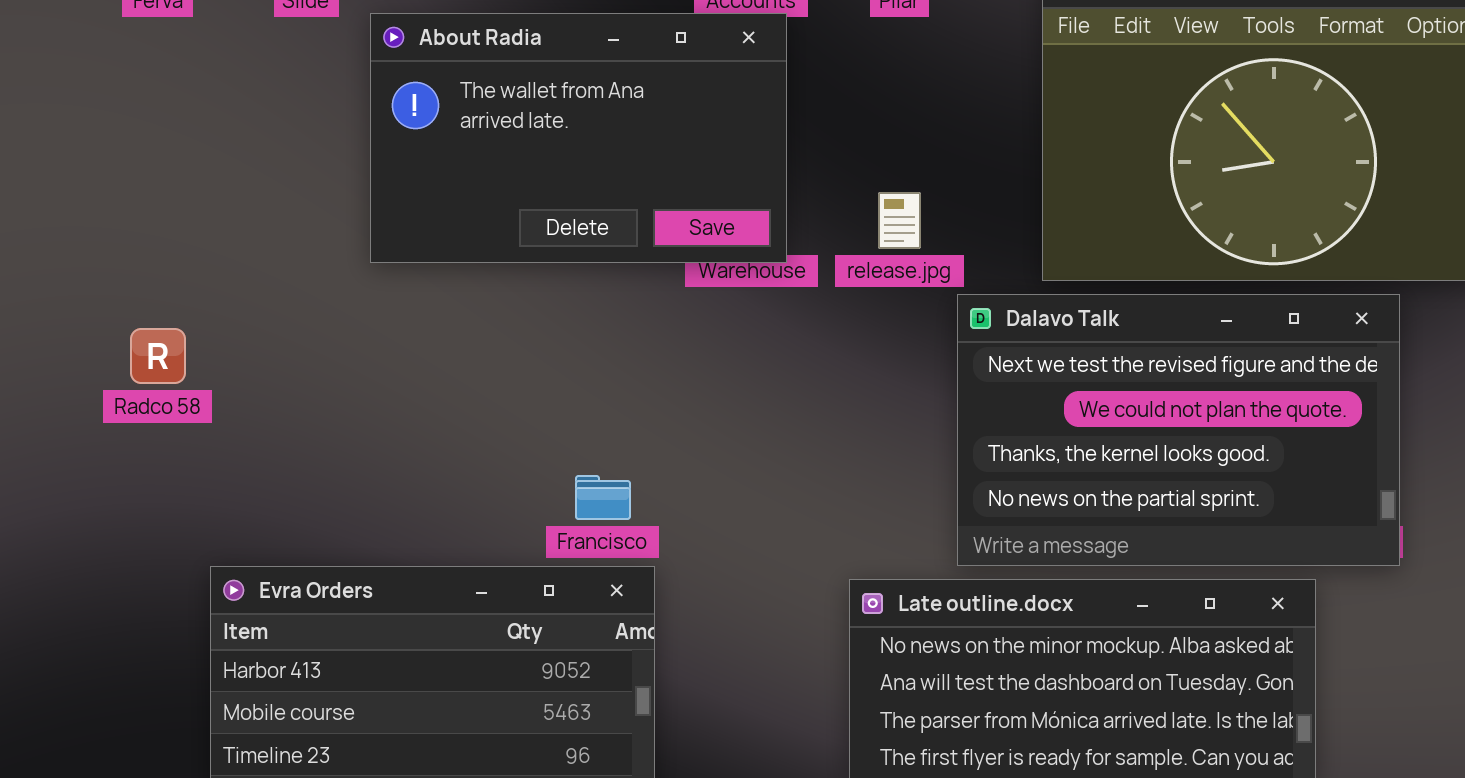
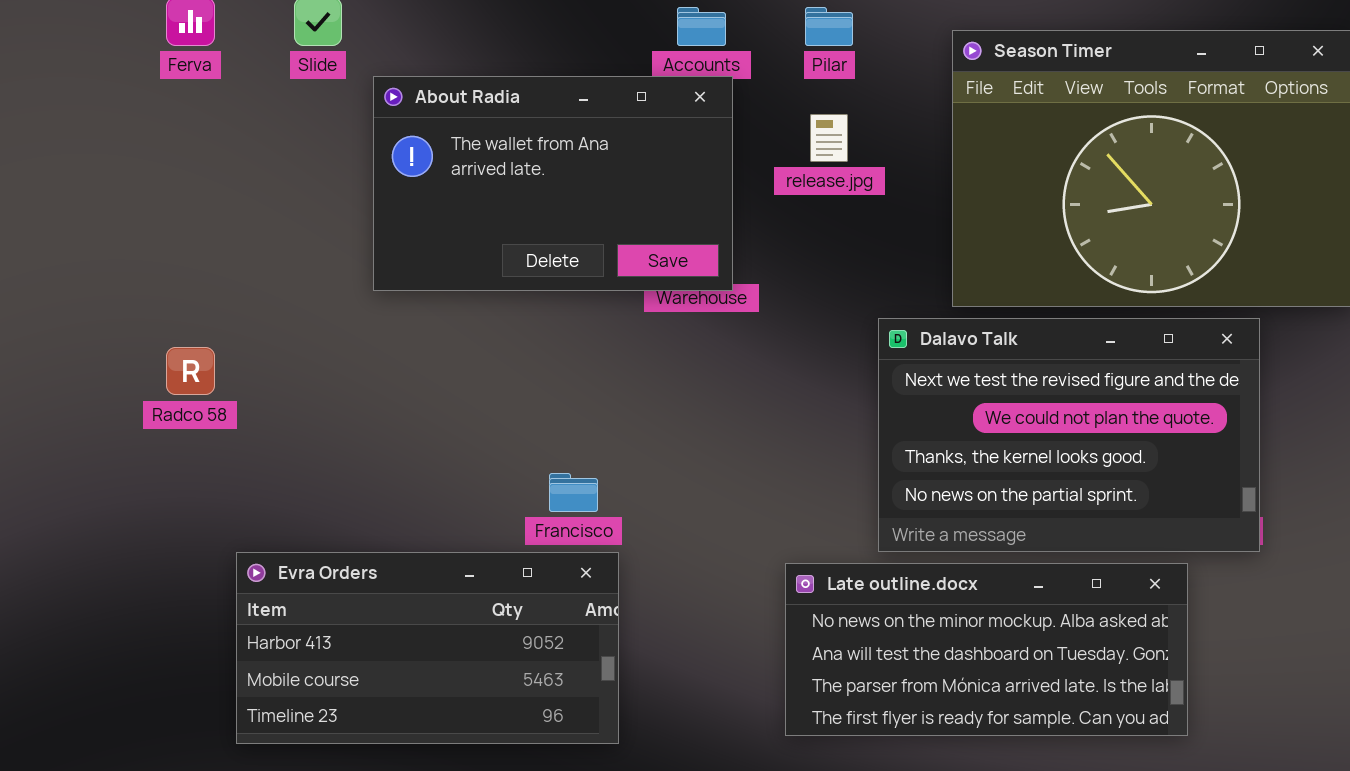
release.jpg: [878,192,921,249] -> [810,114,848,162], moved

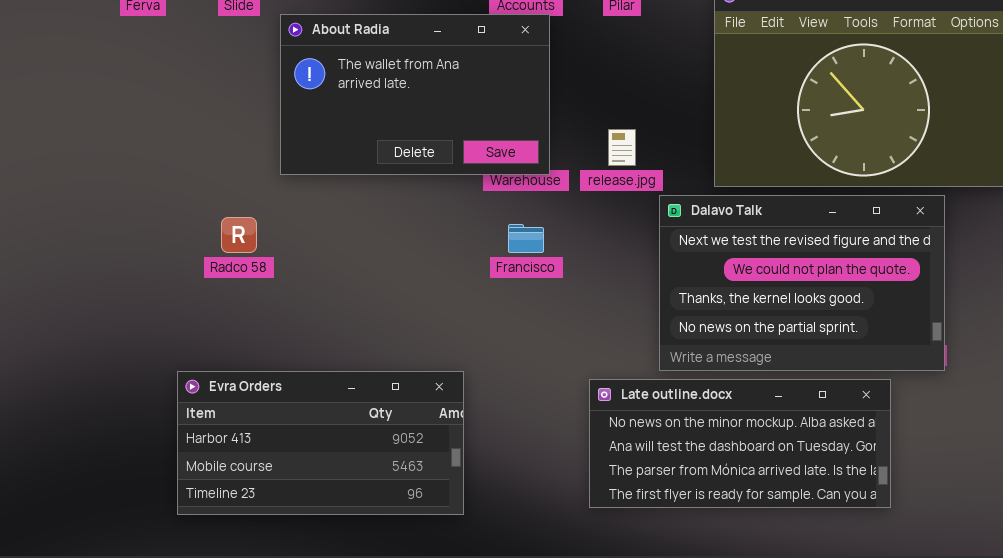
release.jpg: [810,114,848,162] -> [608,129,636,166], moved
Radco 58: [166,347,215,395] -> [221,217,257,253], moved
Francisco: [549,473,598,512] -> [508,224,544,253], moved

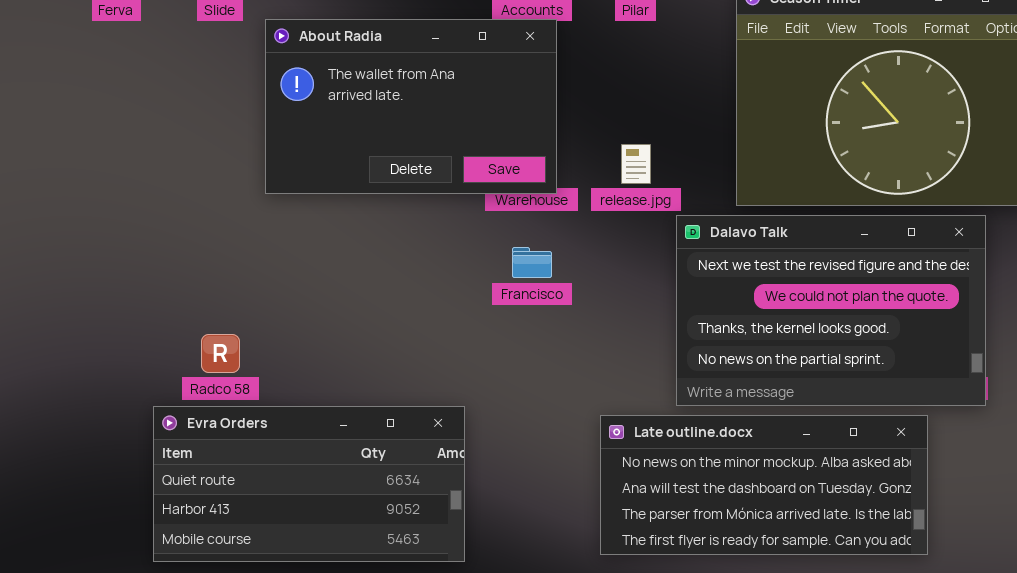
Radco 58: [221,217,257,253] -> [201,334,240,373], moved
Evra Orders: [177,371,464,515] -> [153,406,465,562], scrolled up 1 row

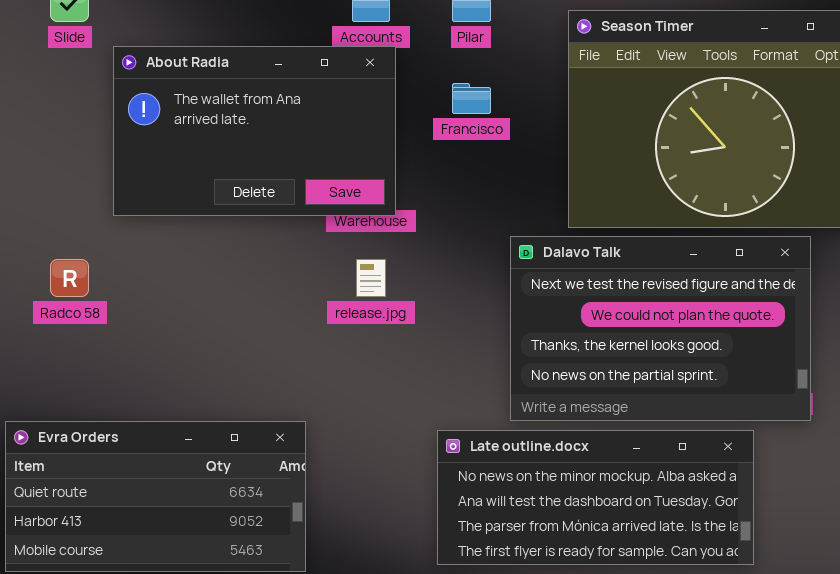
release.jpg: [621,144,651,184] -> [356,259,386,297], moved
Francisco: [512,247,552,278] -> [452,83,491,114], moved
Radco 58: [201,334,240,373] -> [50,259,89,297], moved

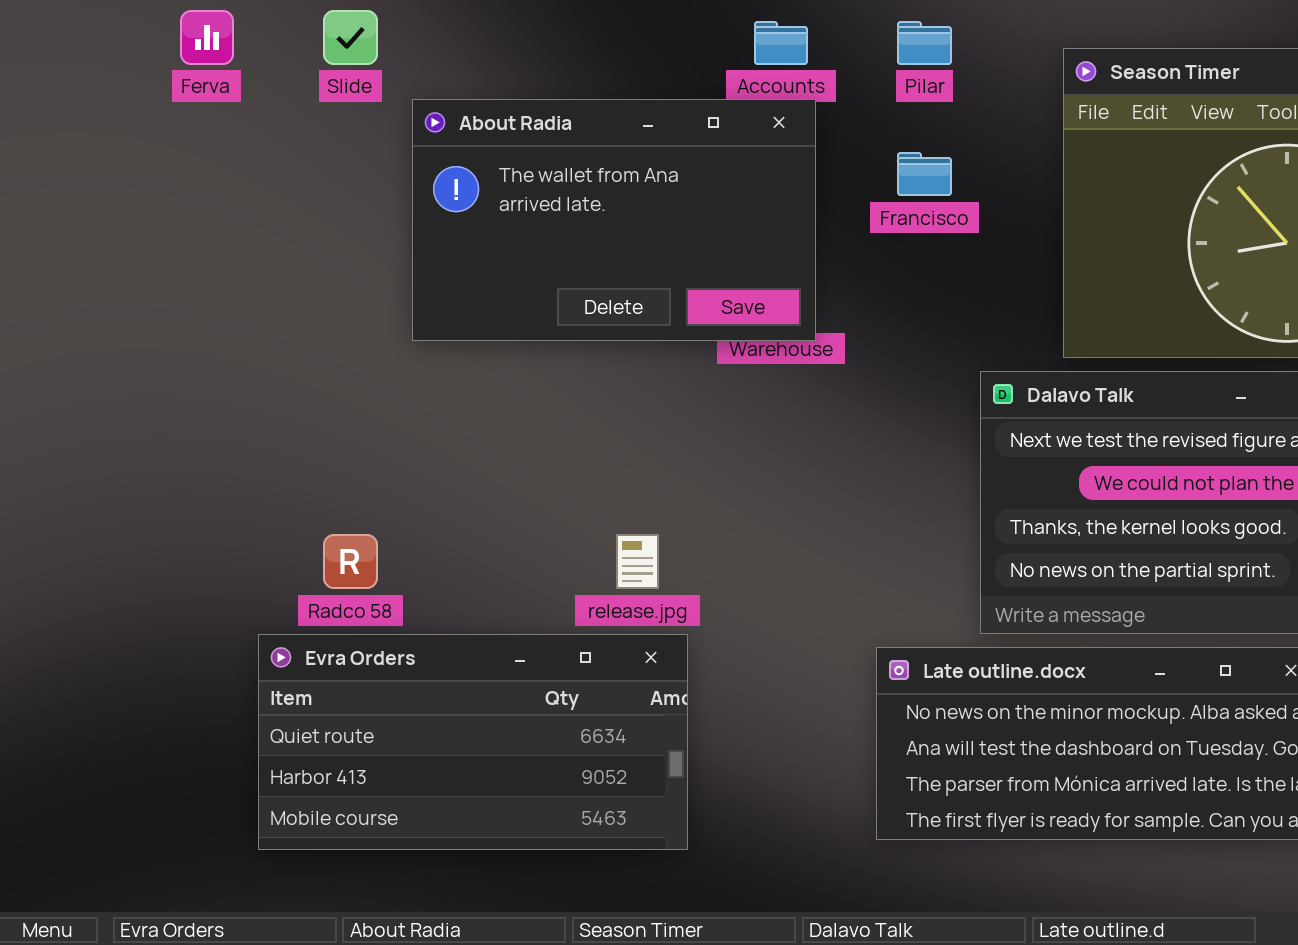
Radco 58: [50,259,89,297] -> [323,534,378,589], moved
release.jpg: [356,259,386,297] -> [616,534,659,589], moved

